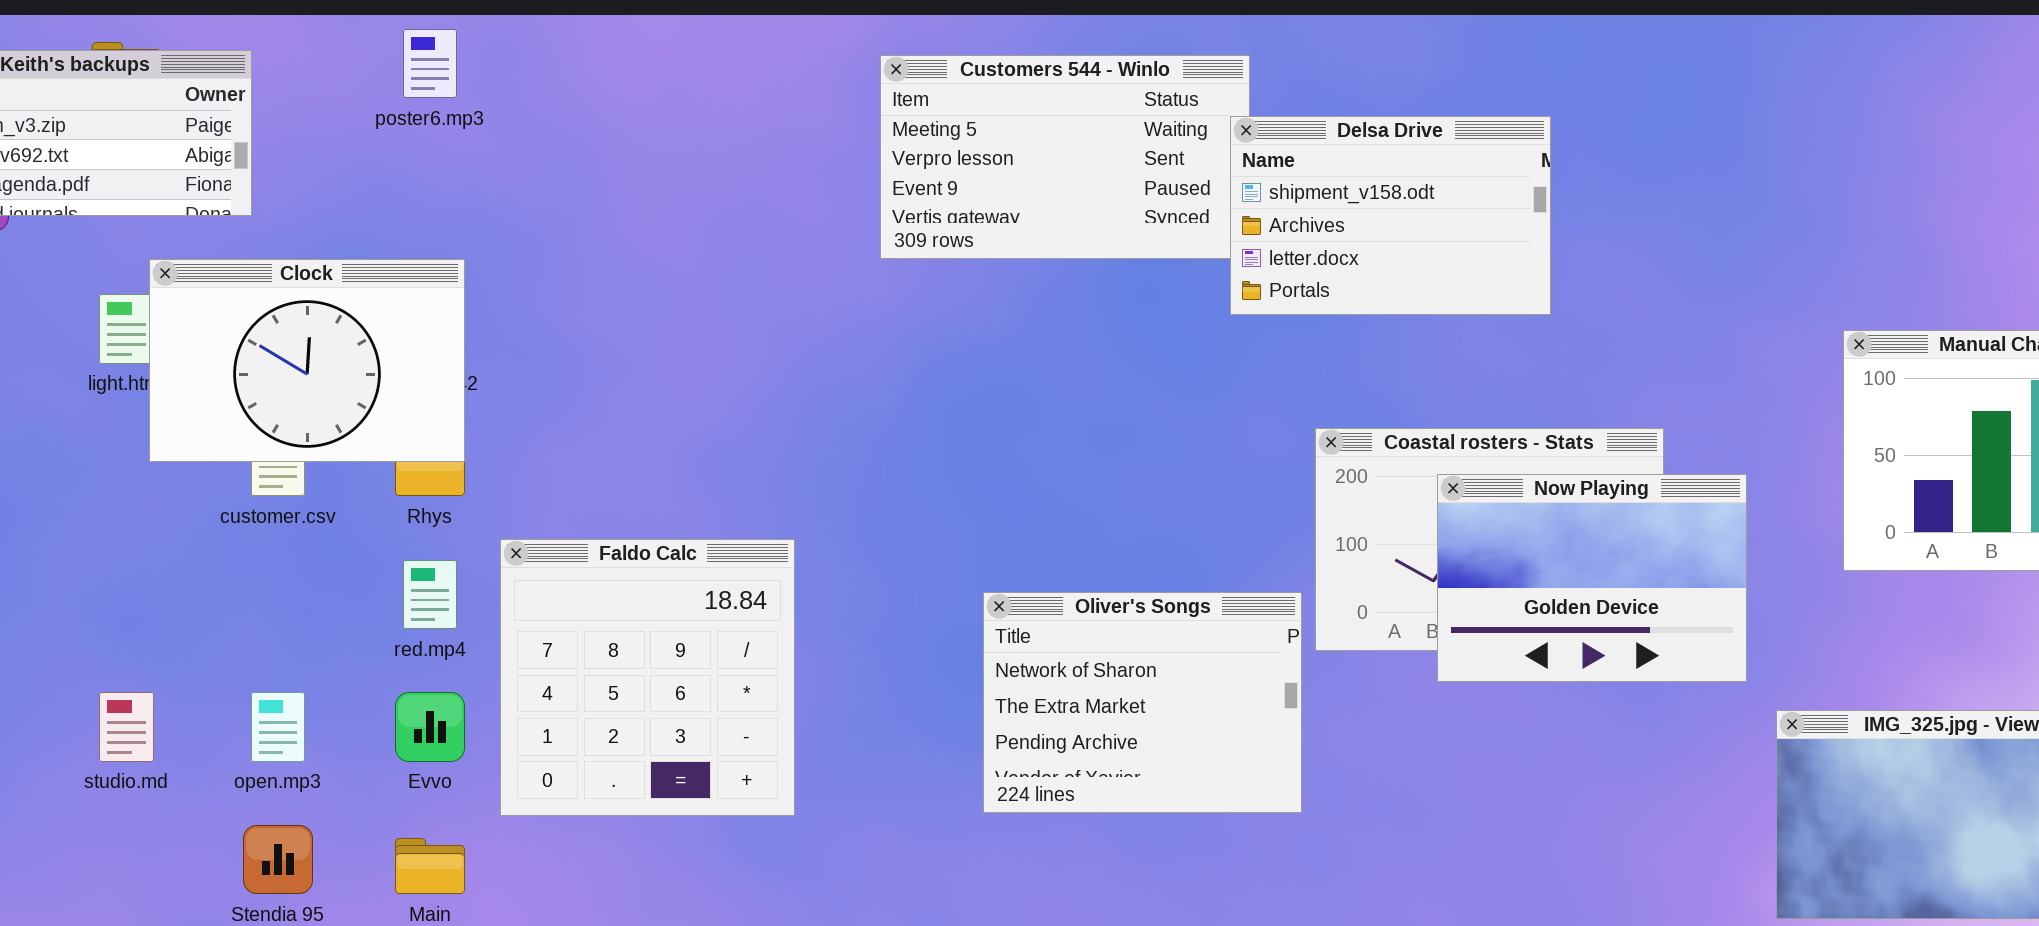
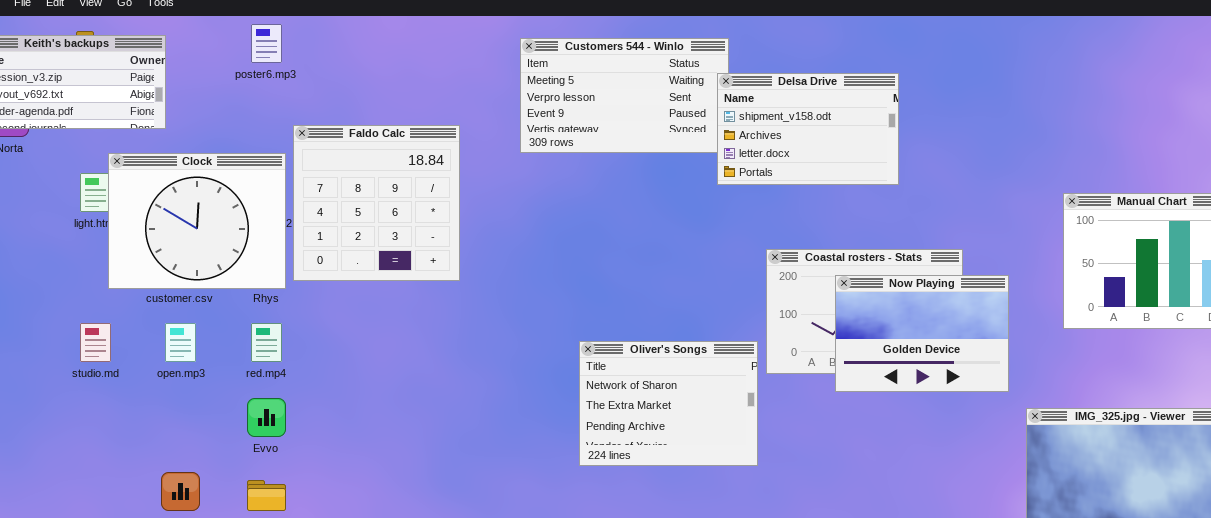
Clock: [149,259,465,462] -> [108,153,286,289], resized
Faldo Calc: [500,539,795,816] -> [293,125,460,281], moved
studio.md: [99,692,154,762] -> [80,323,111,362], moved
open.mp3: [251,692,305,762] -> [165,323,196,362], moved

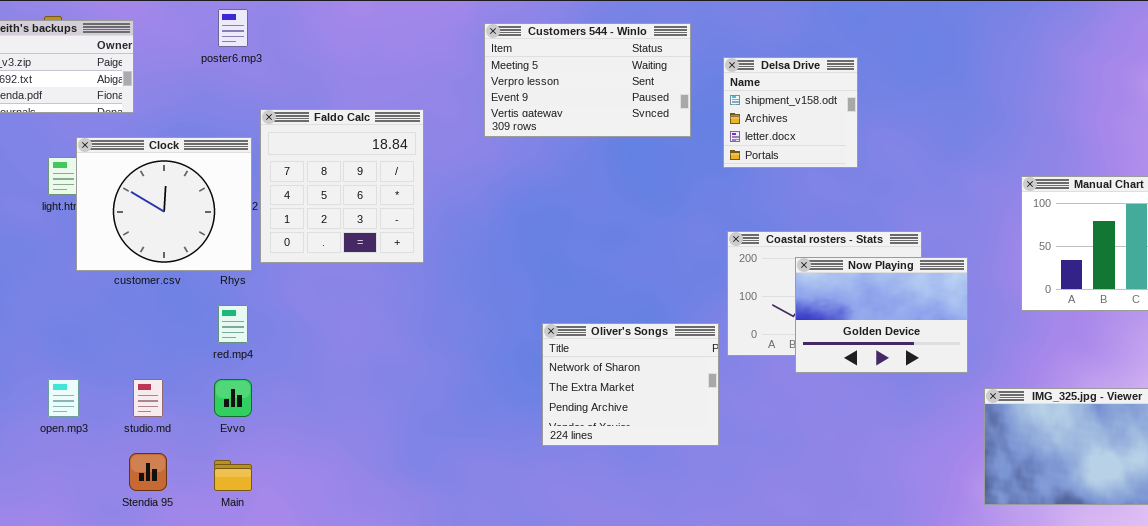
Delsa Drive: [717,73,899,185] -> [723,57,858,168], resized
studio.md: [80,323,111,362] -> [133,379,163,417], moved
open.mp3: [165,323,196,362] -> [48,379,79,417], moved

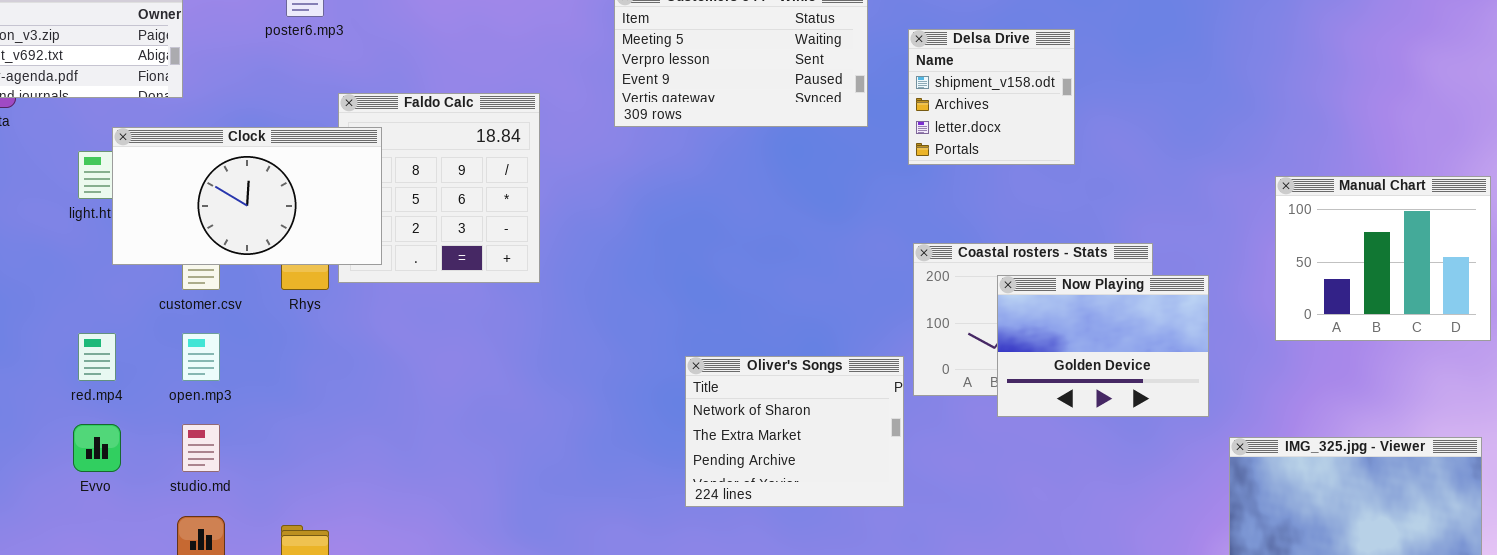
Clock: [76,137,252,271] -> [112,127,382,265], resized
red.mp4: [218,305,248,343] -> [78,333,116,381], moved
open.mp3: [48,379,79,417] -> [182,333,220,381], moved
Evvo: [214,379,252,417] -> [73,424,121,472], moved

